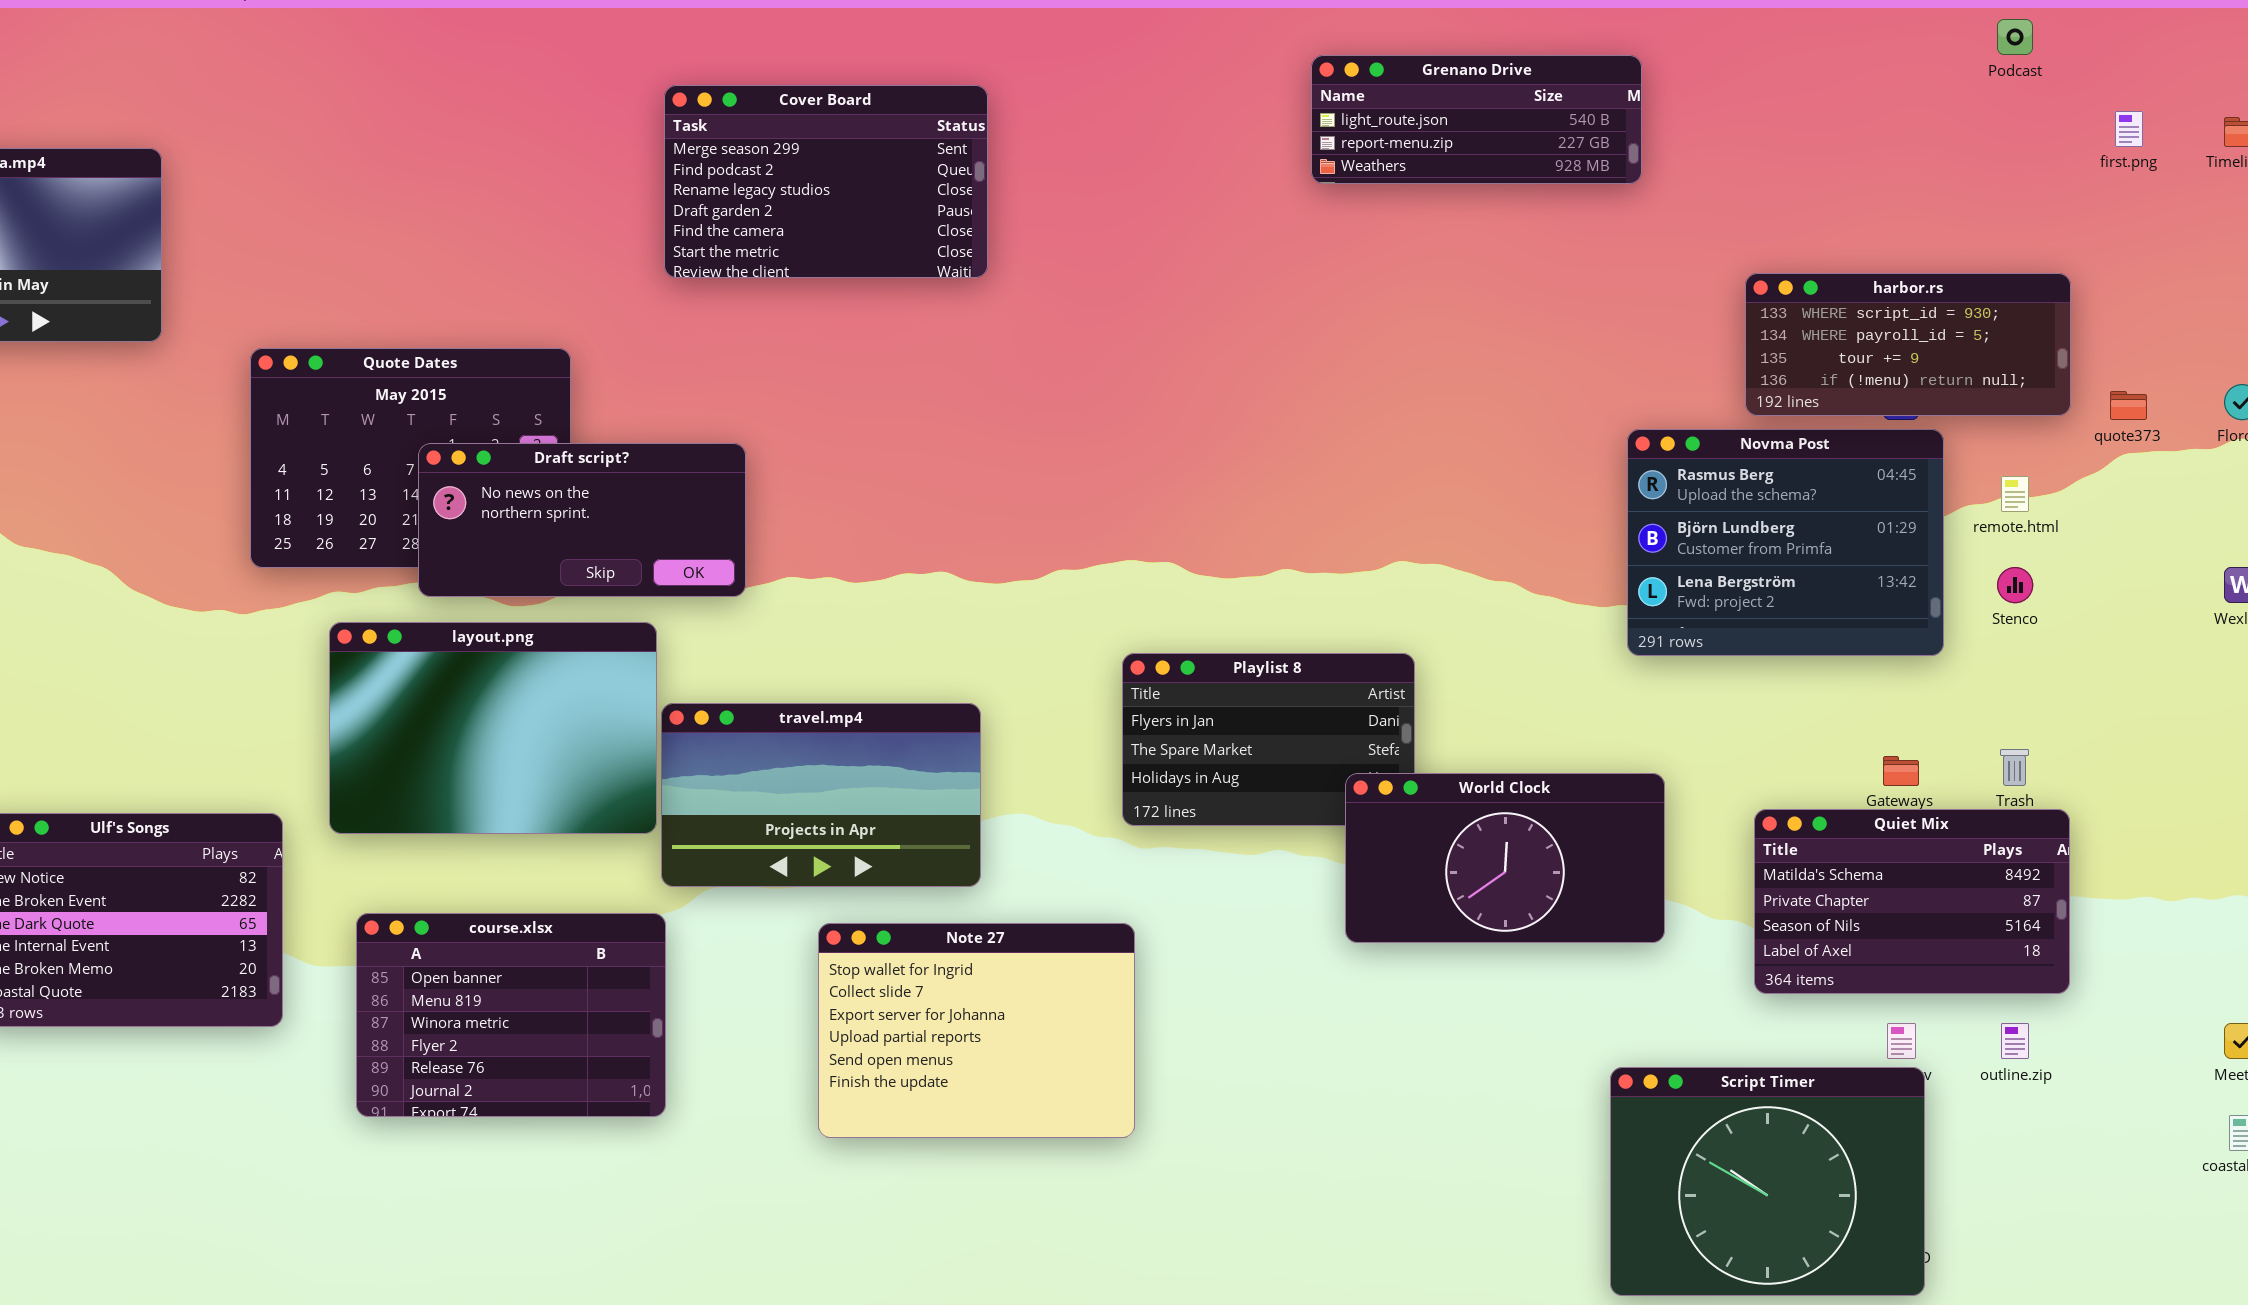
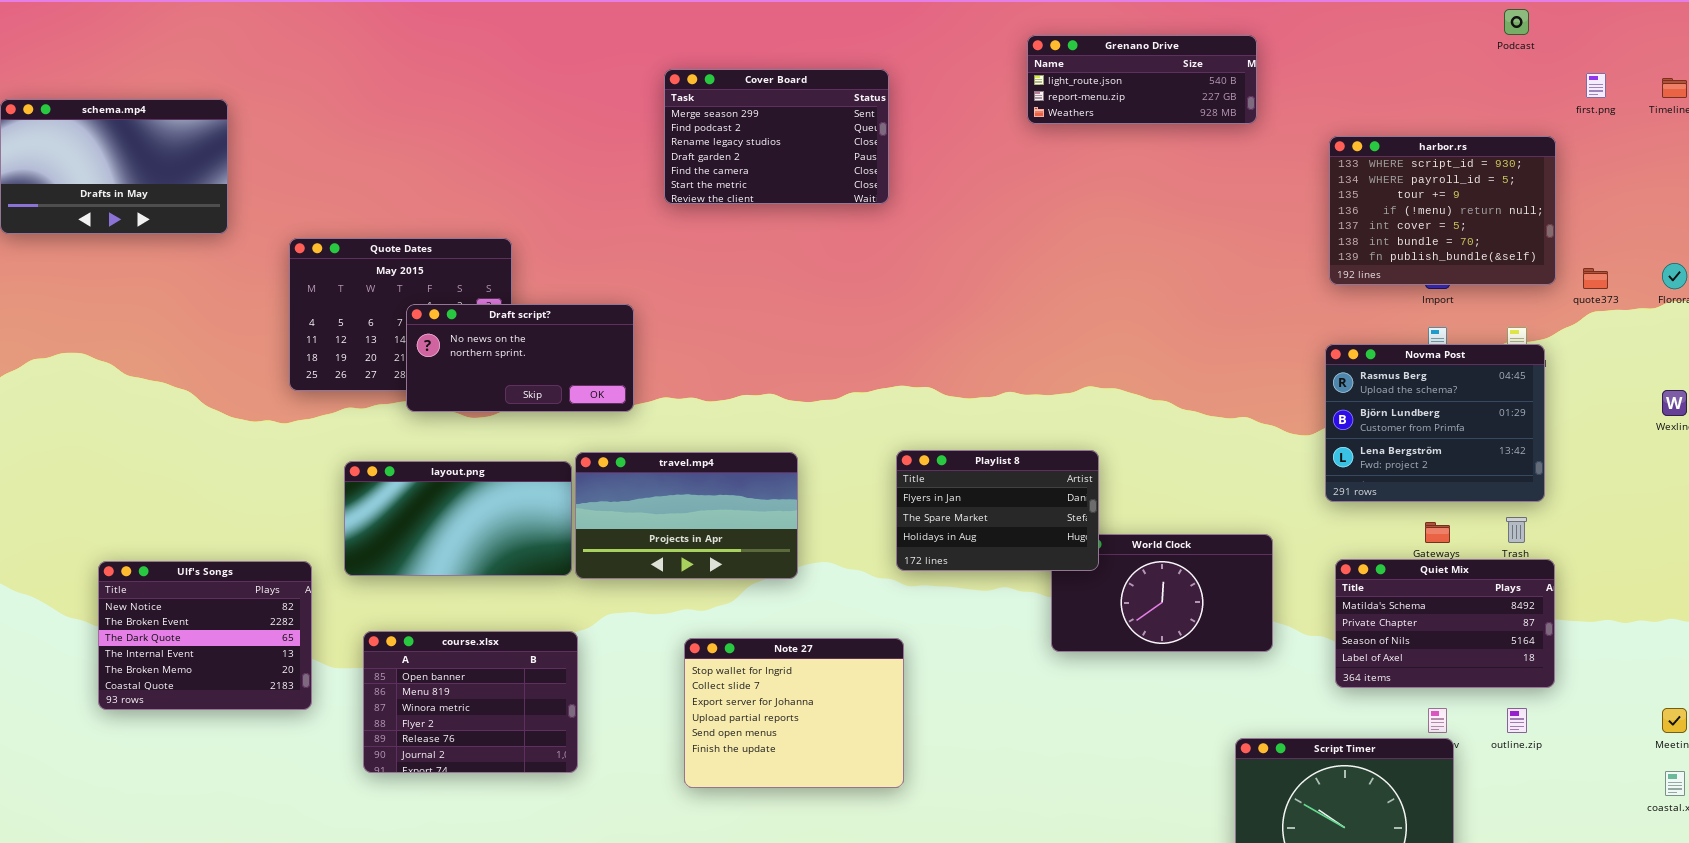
Cover Board: [664,85,988,278] -> [664,69,889,204], moved
harbor.rs: [1745,273,2071,416] -> [1329,136,1556,285], resized
Novma Post: [1627,429,1944,656] -> [1325,344,1545,502], moved
layout.png: [329,622,657,834] -> [344,461,572,576], resized
Playlist 8: [1122,653,1415,826] -> [896,450,1099,571], raised
travel.mp4: [661,703,981,887] -> [575,452,798,579], moved

